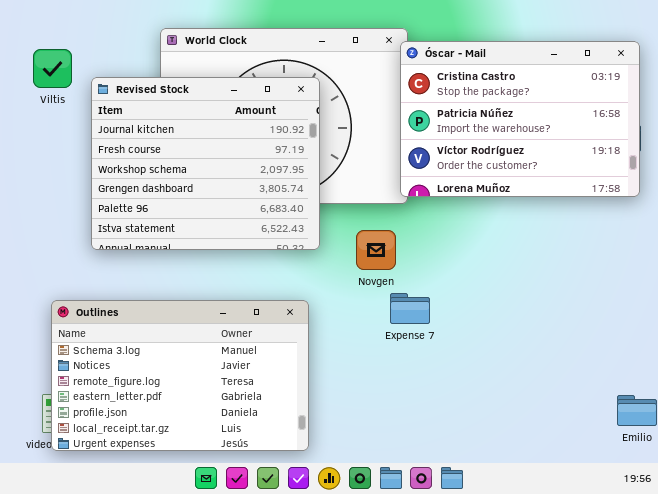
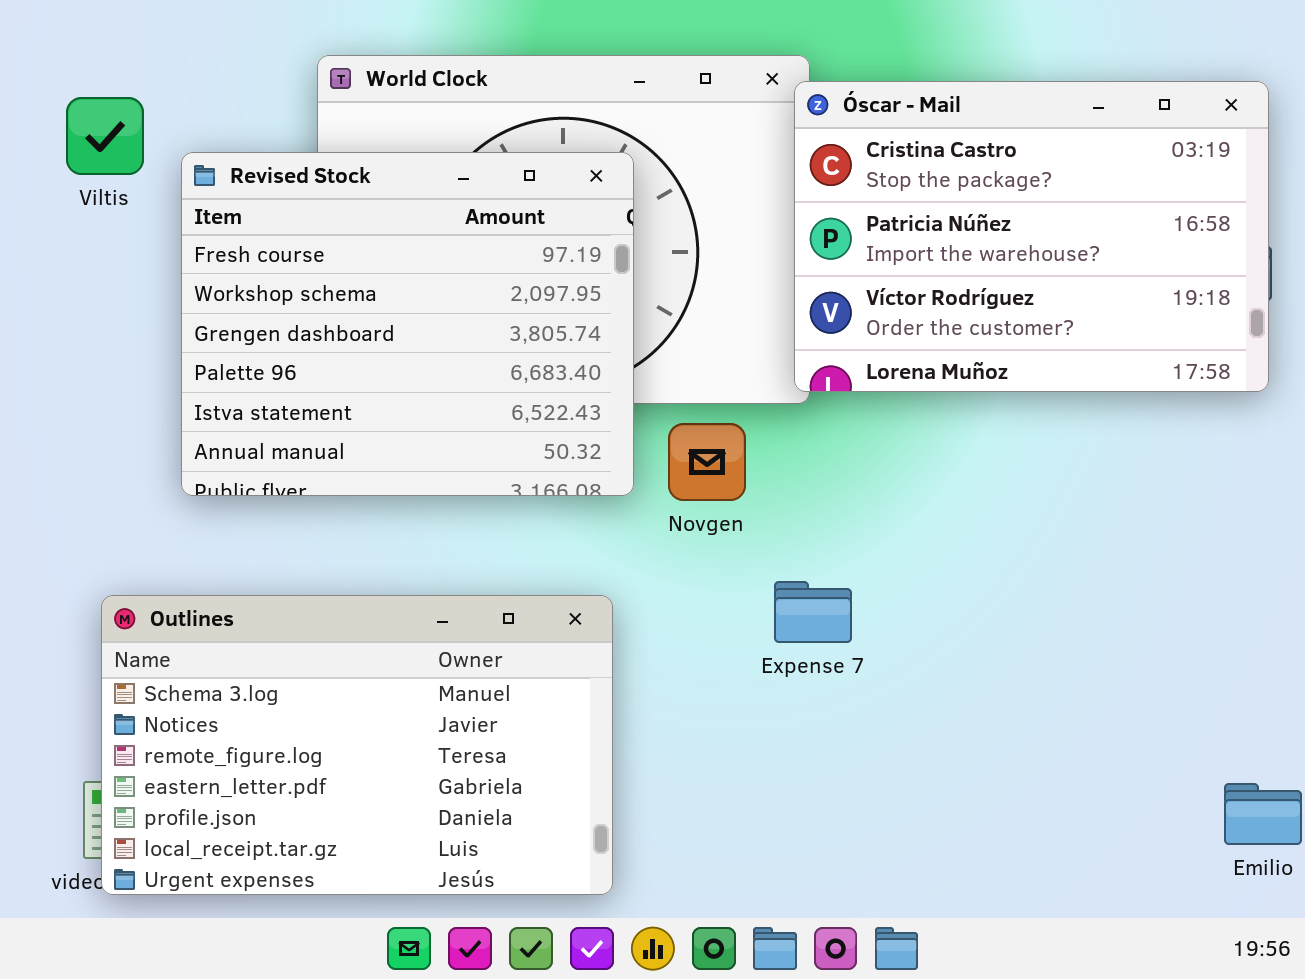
Revised Stock: [91,77,320,250] -> [181,152,634,496], scrolled down 1 row
Novgen: [356,230,396,270] -> [668,423,746,501], moved

